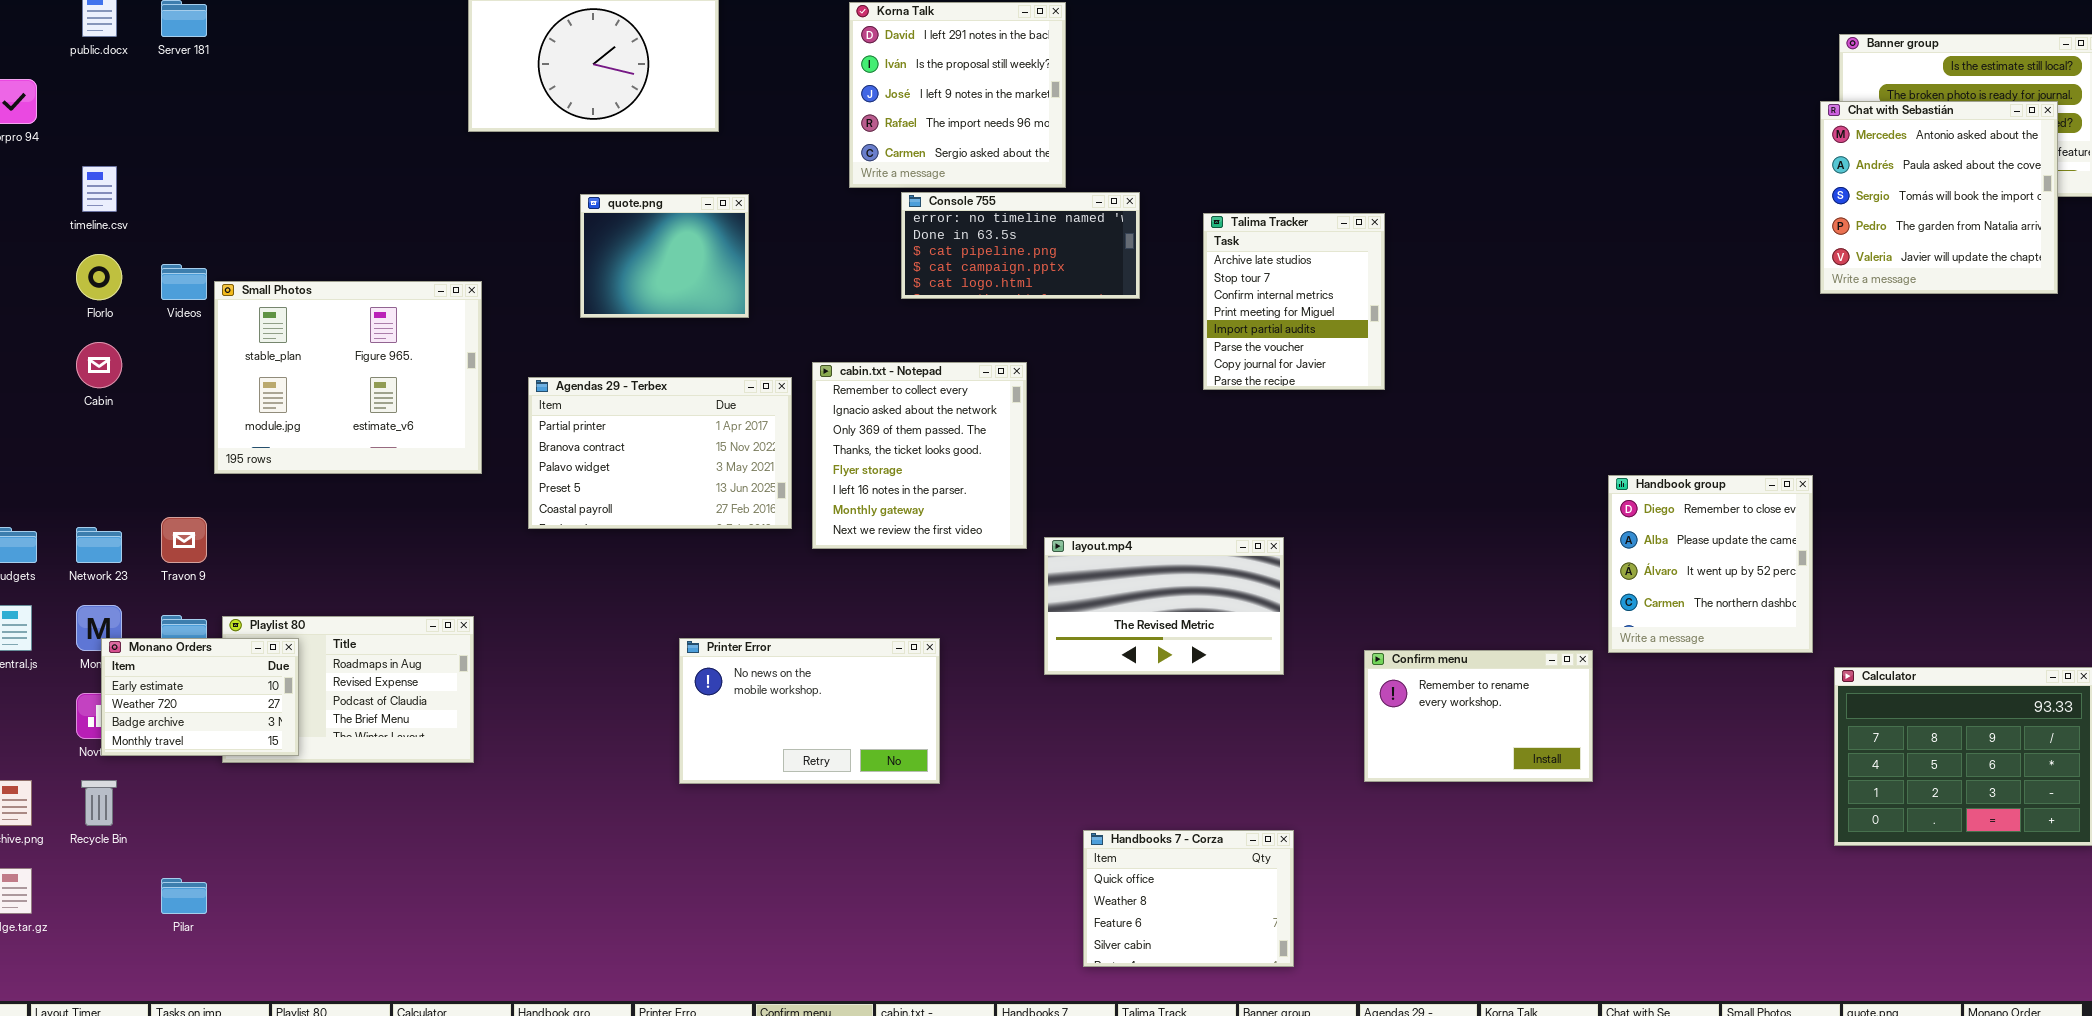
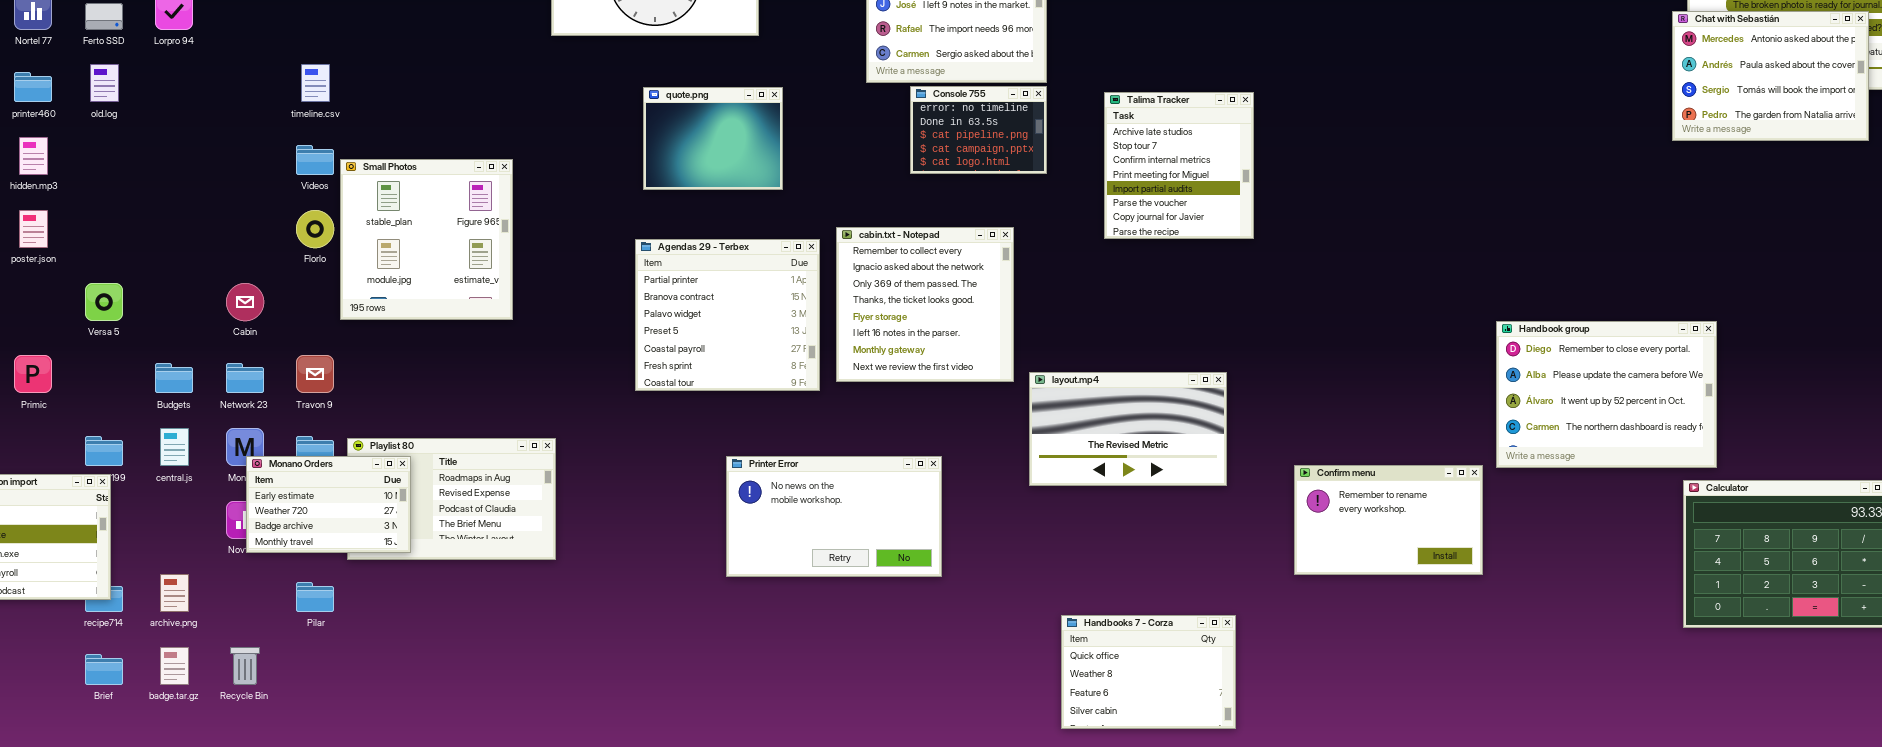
Chat with Sebastián: [1820,101,2058,294] -> [1672,11,1869,141], resized
timeline.csv: [82,166,117,212] -> [301,64,330,102], moved
Console 755: [901,192,1140,299] -> [910,86,1047,174], resized
Talima Tracker: [1203,213,1385,390] -> [1104,92,1254,239], moved
Florlo: [76,254,122,300] -> [296,210,334,248], moved
Small Photos: [214,281,482,474] -> [340,159,513,320], resized
Cabin: [76,342,122,388] -> [226,283,264,321], moved
Agendas 29 - Terbex: [528,377,792,529] -> [635,239,820,391], resized
Handbook group: [1608,475,1813,653] -> [1496,321,1717,468], resized
Recycle Bin: [81,780,117,826] -> [230,647,260,685], moved
Pilar: [161,878,207,914] -> [296,582,334,612], moved

